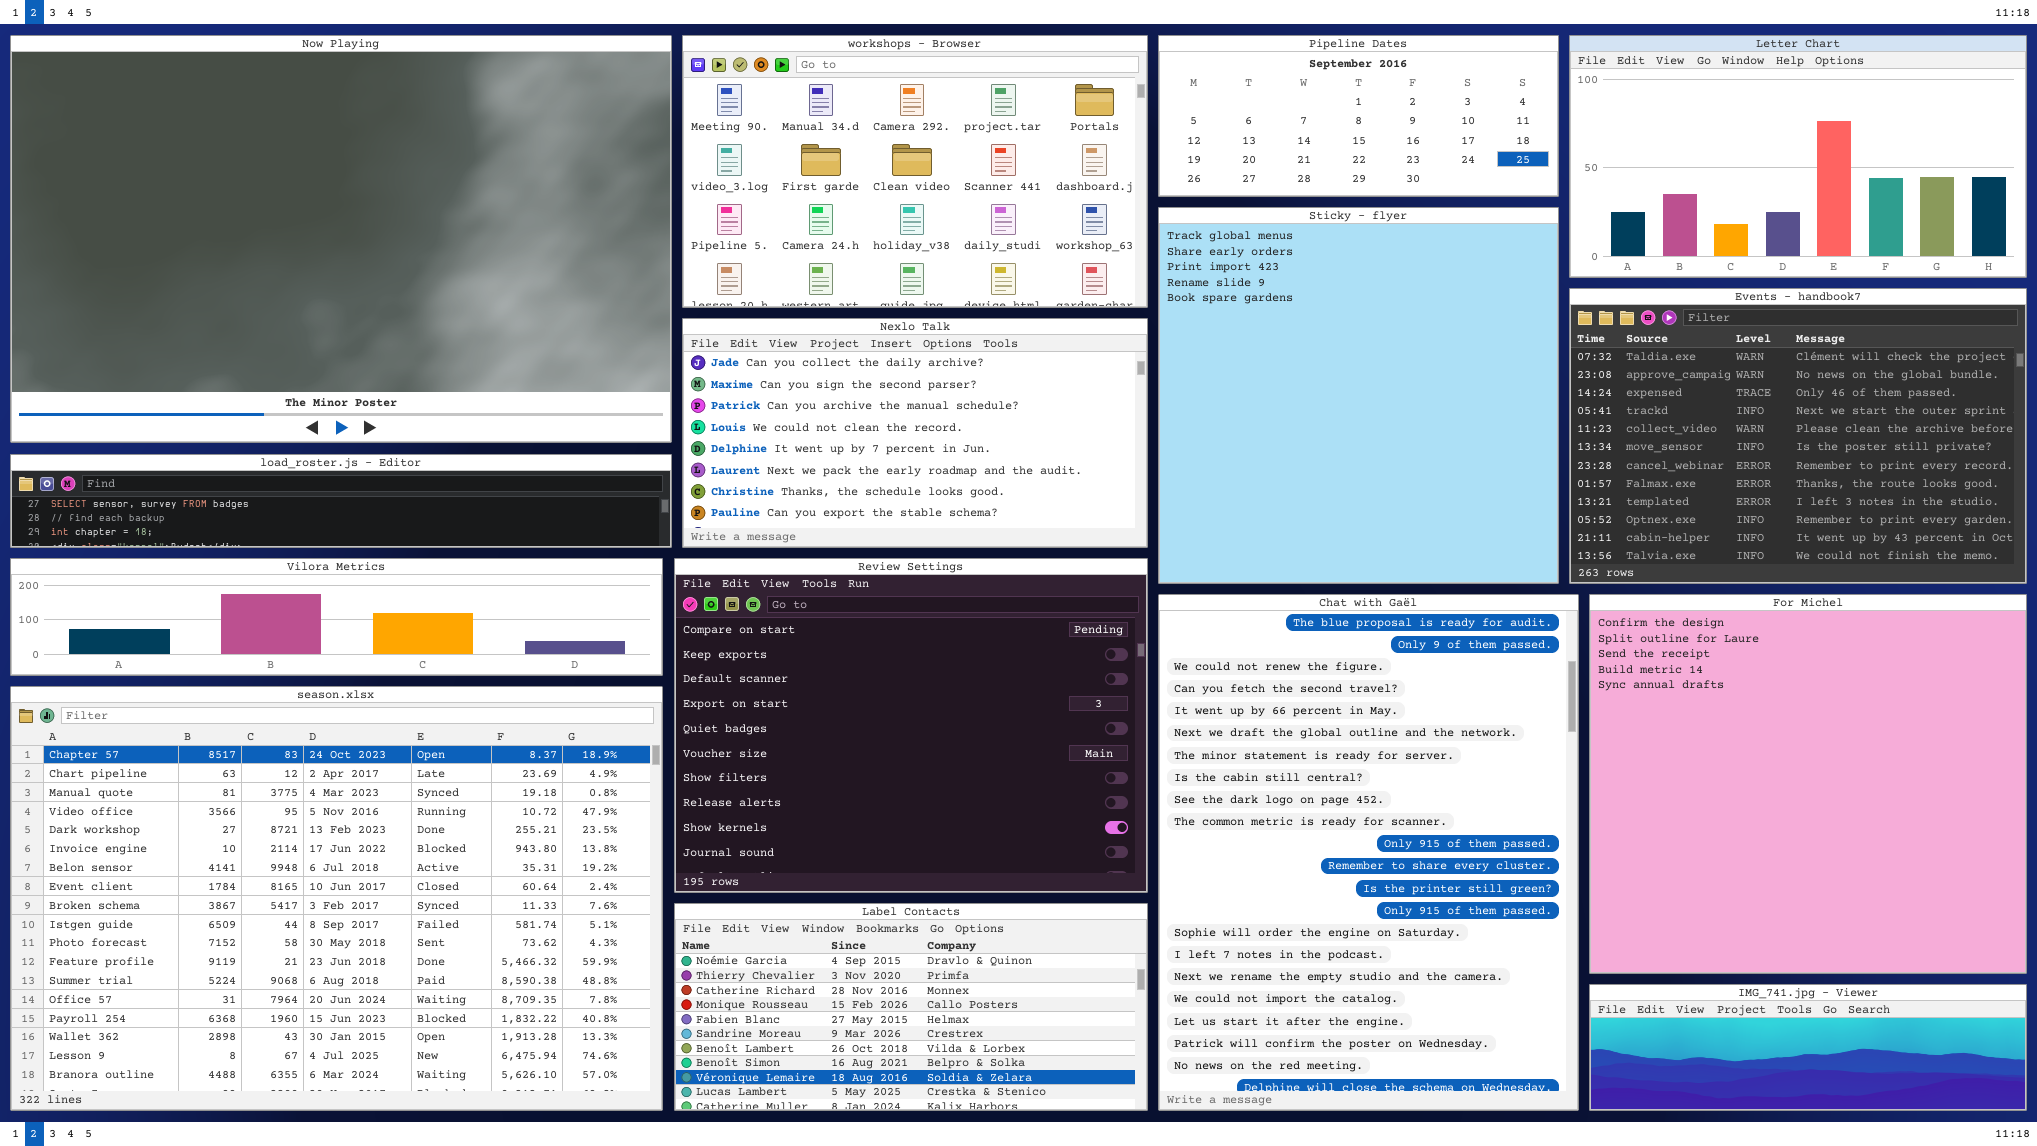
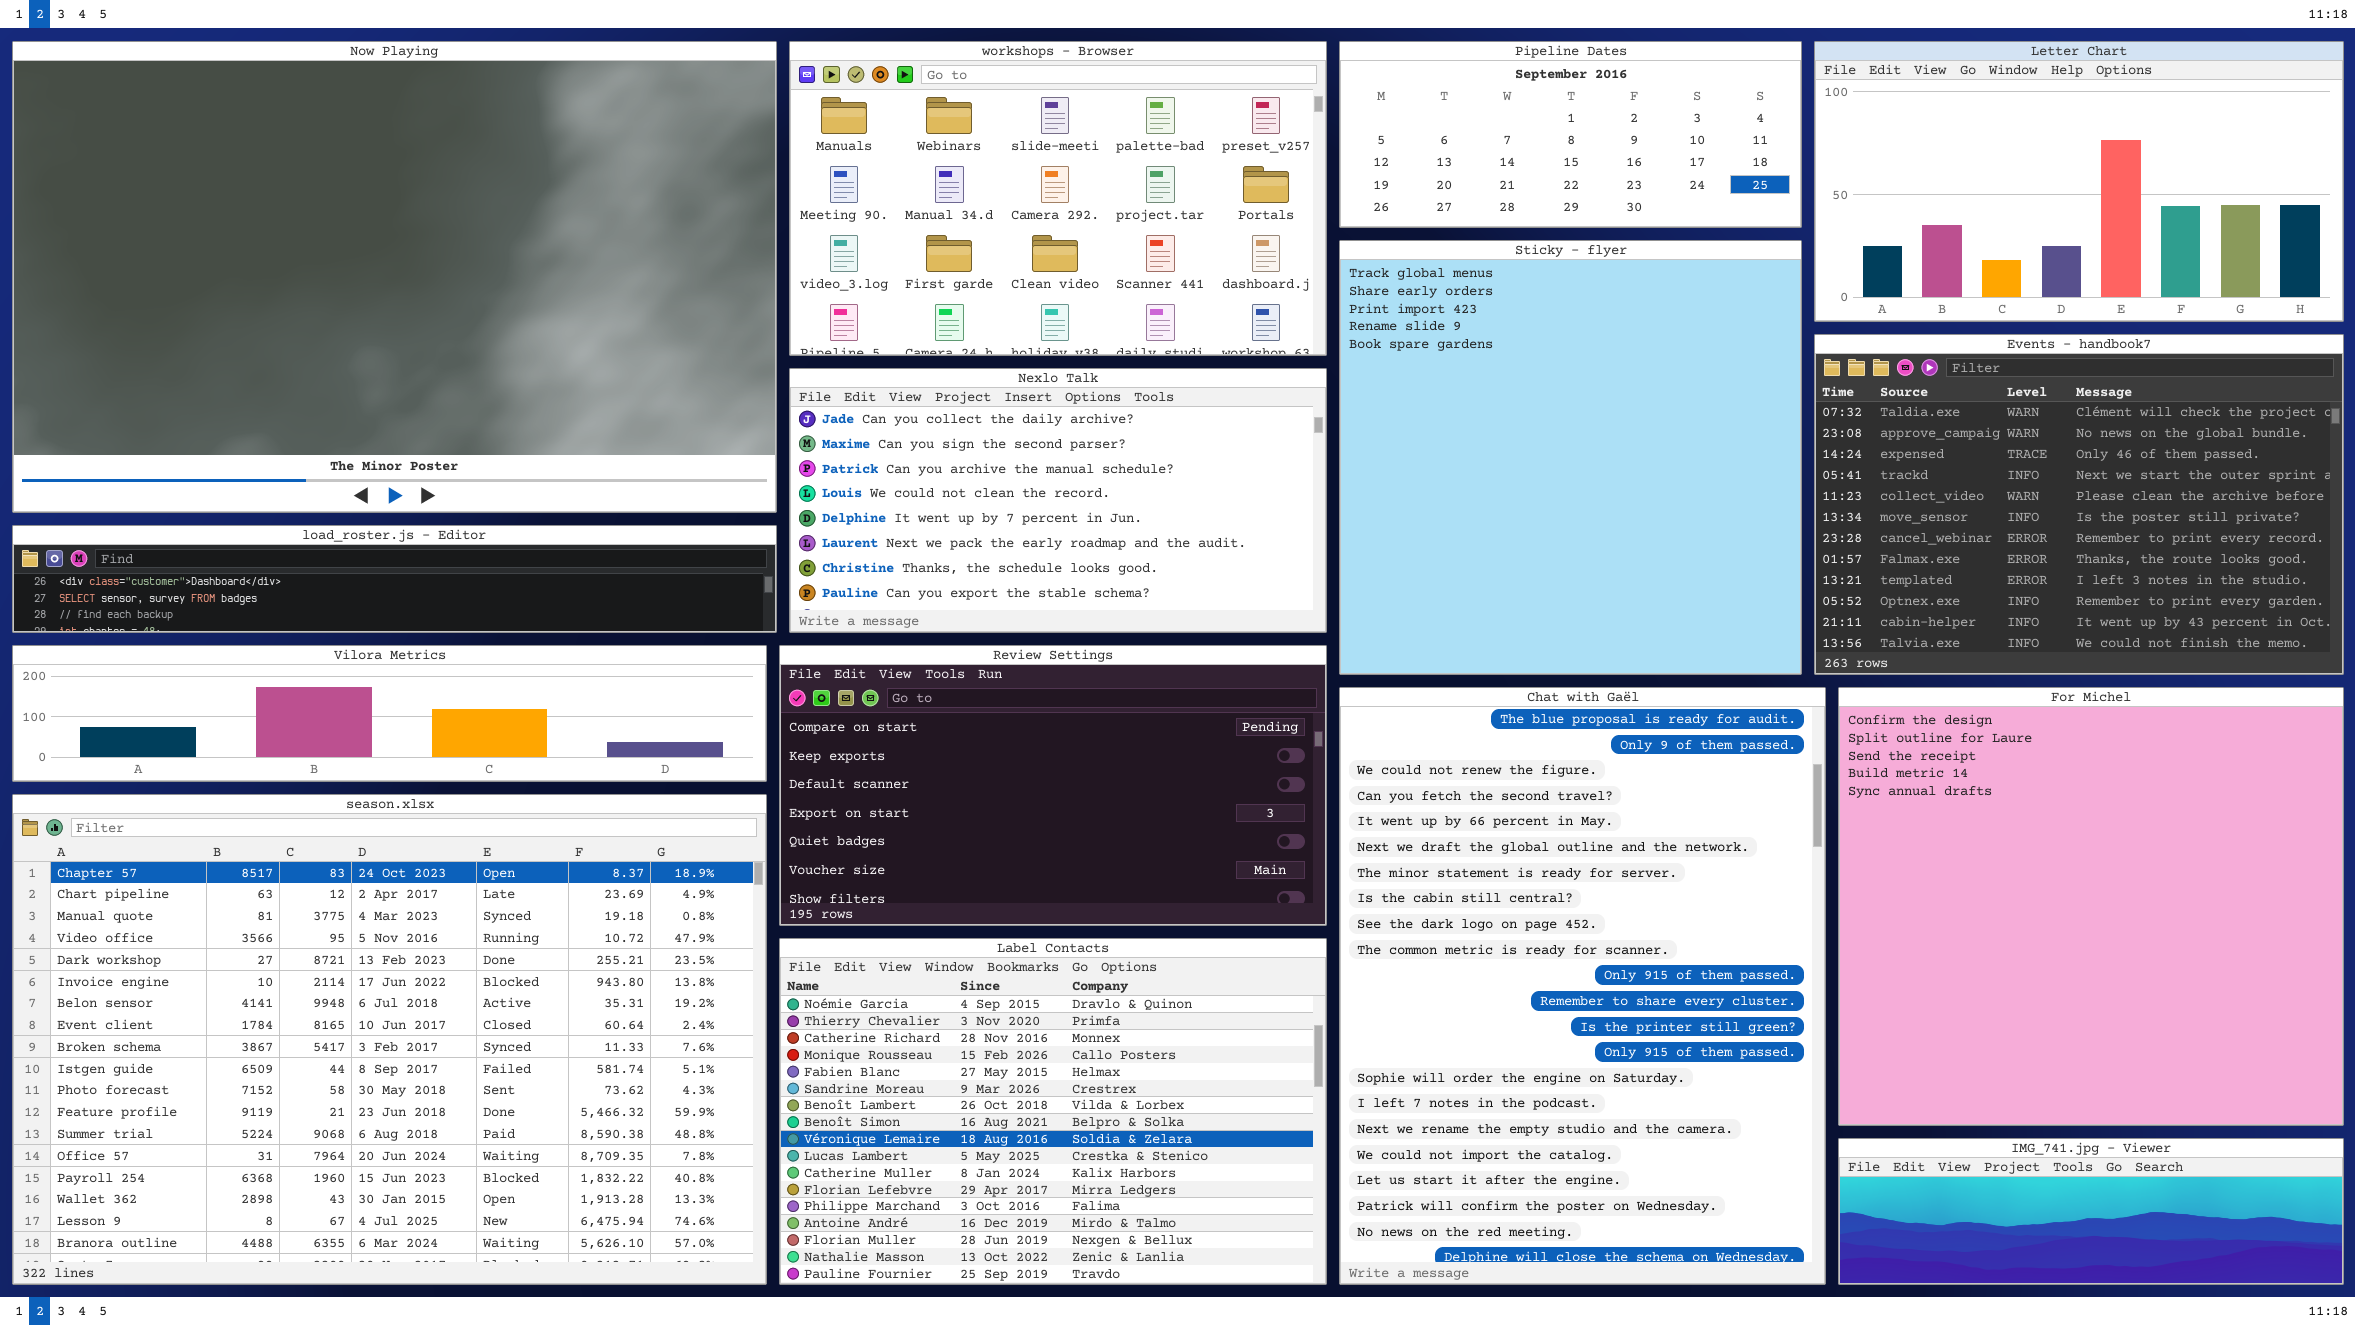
workshops - Browser: [682,35,1148,308] -> [789,41,1327,356], scrolled up 1 row
load_roster.js - Editor: [10,454,672,548] -> [12,525,777,633], scrolled up 1 row
Review Settings: [674,558,1148,893] -> [779,645,1327,926], resized
Label Contacts: [674,903,1148,1111] -> [779,938,1327,1285], resized

